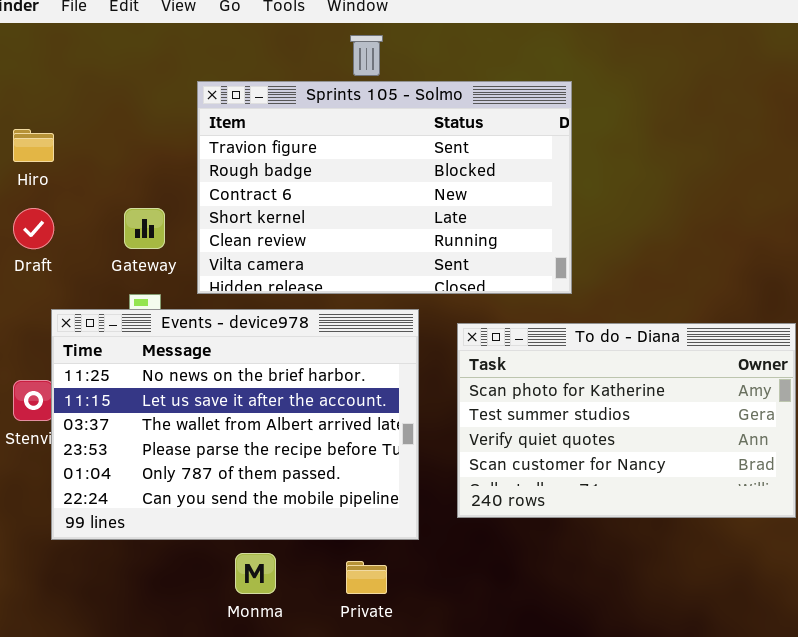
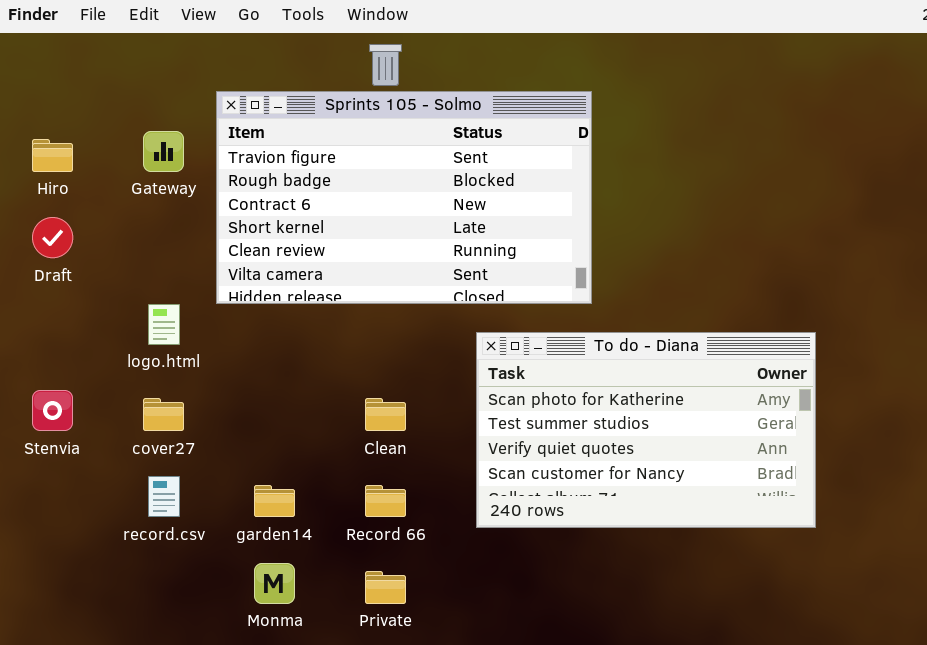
Gateway: [124,208,165,249] -> [143,131,184,172], moved
Events - device978: [51,309,419,540] -> none, closed

